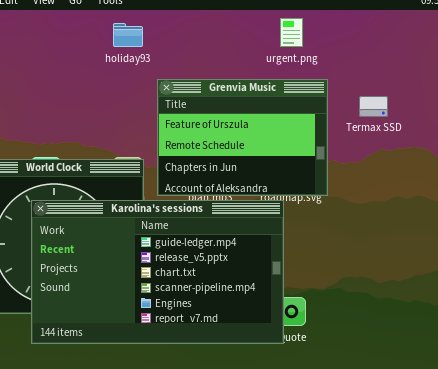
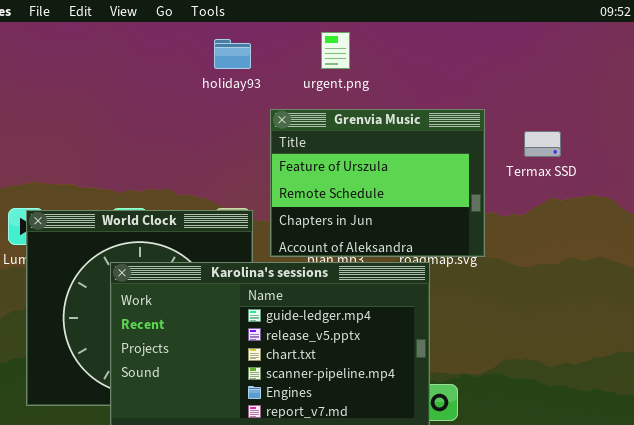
urgent.png: [280,18,303,47] -> [321,32,350,69], moved

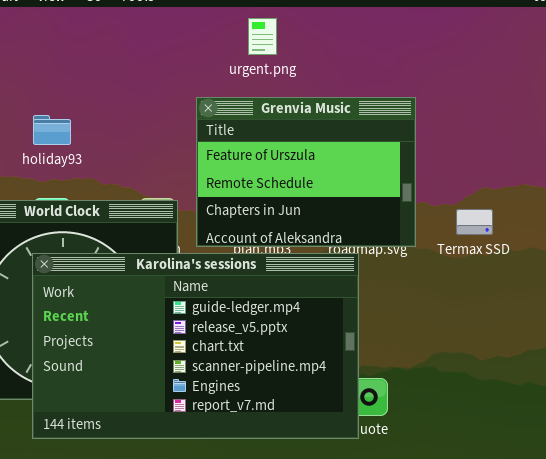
holiday93: [214,39,251,69] -> [33,115,71,145], moved
Termax SSD: [524,131,561,157] -> [456,209,493,235], moved

